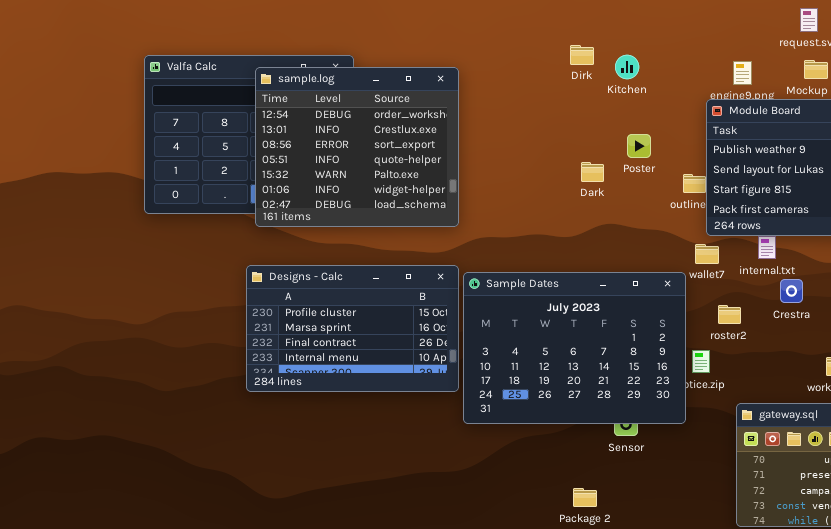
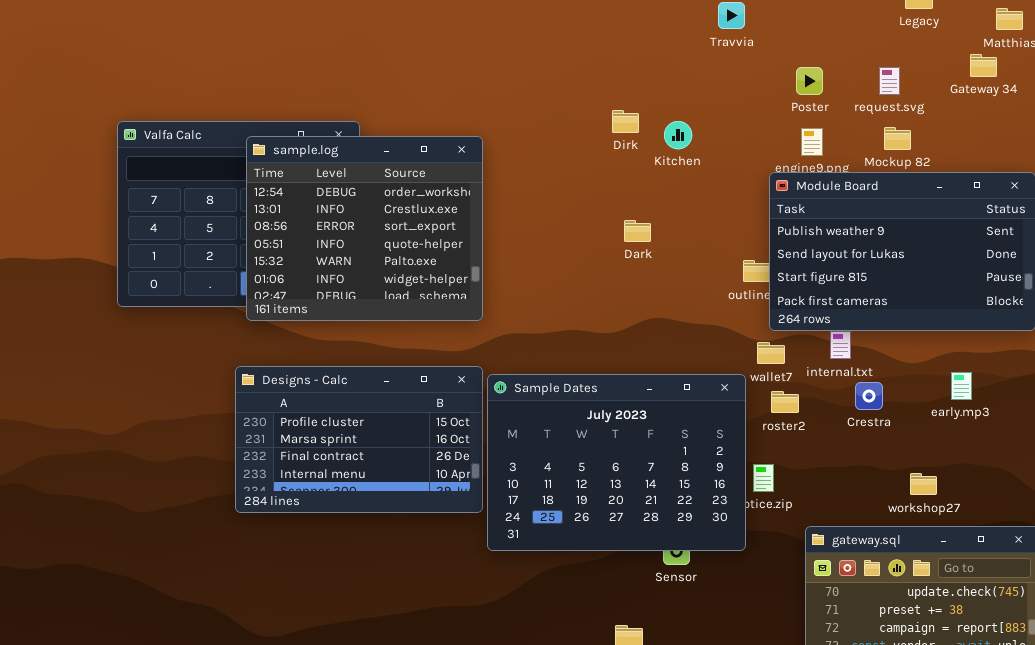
Poster: [627,134,651,158] -> [796,67,823,95], moved
Dark: [581,162,604,182] -> [624,220,651,242], moved
roster2: [718,305,741,324] -> [771,391,799,413], moved

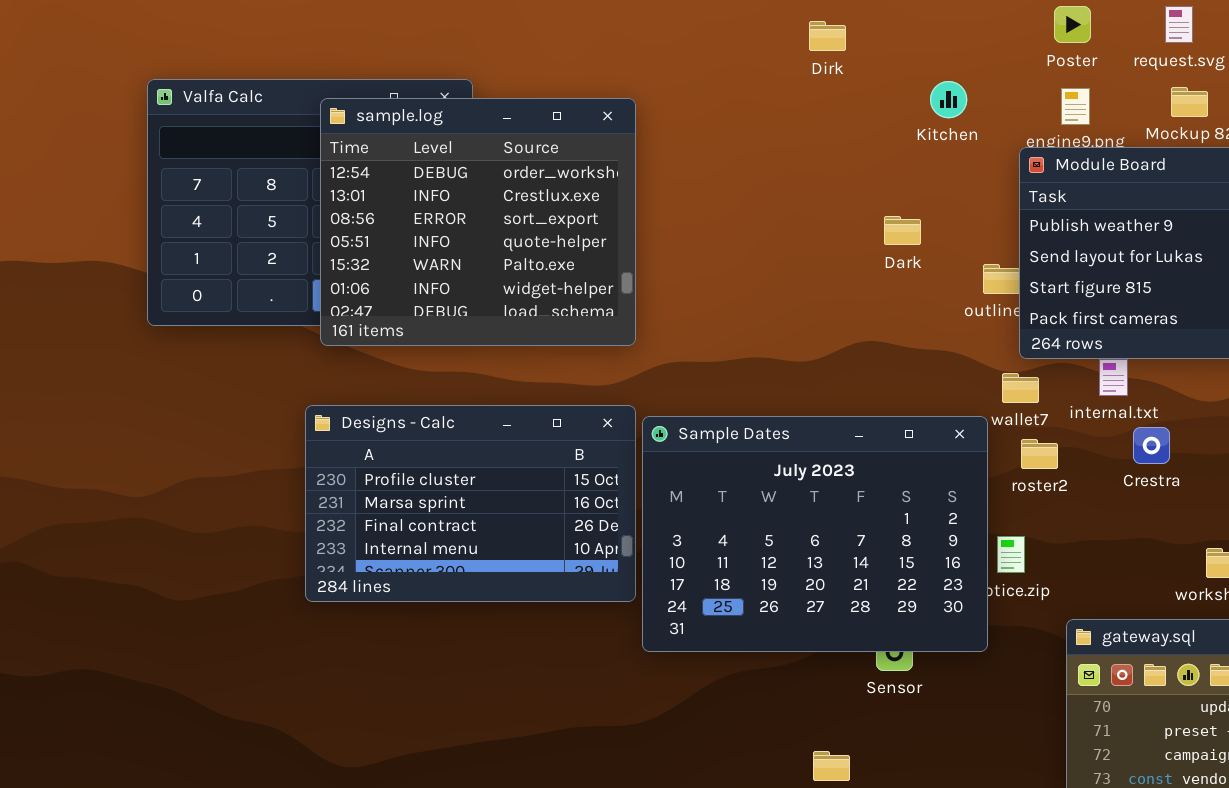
Dirk: [612,110,639,133] -> [809,21,846,51], moved
Kitchen: [664,121,692,149] -> [930,81,967,118], moved
Dark: [624,220,651,242] -> [884,216,921,245], moved

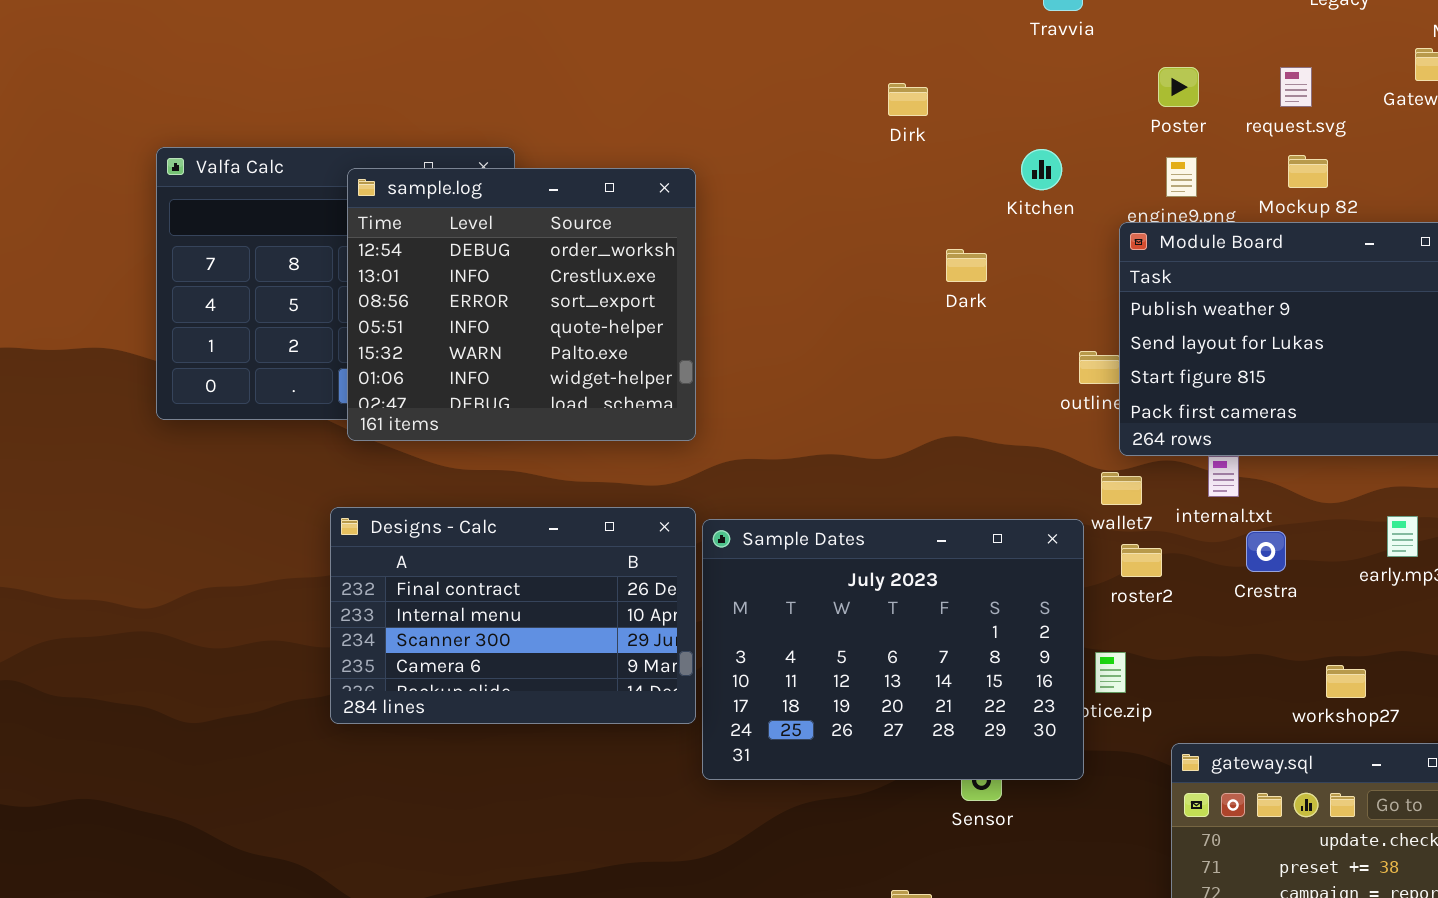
Dark: [884,216,921,245] -> [946,249,987,282], moved
Designs - Calc: [305,405,636,602] -> [330,507,696,724], scrolled down 2 rows

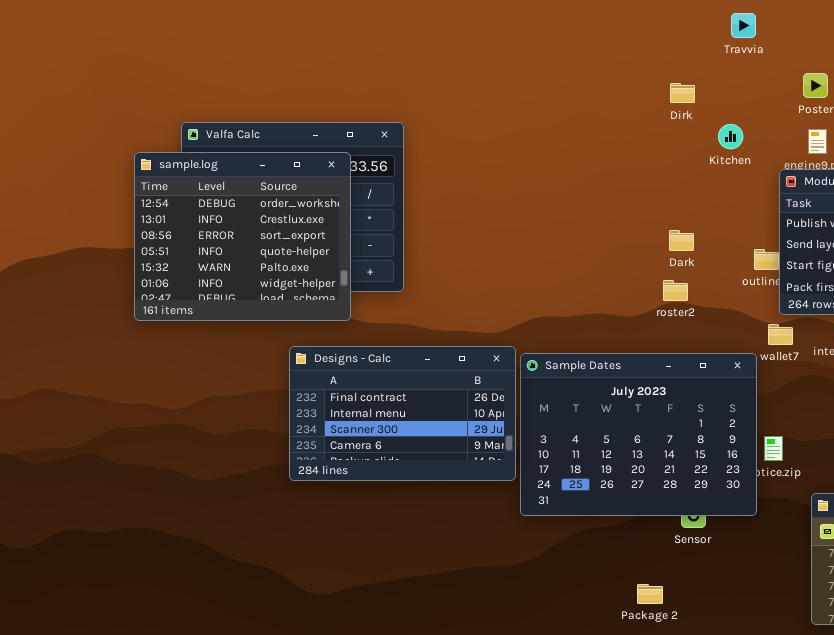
Dirk: [888,83,928,116] -> [670,83,695,103], moved
sample.log: [347,168,696,441] -> [134,152,351,321], moved
Dark: [946,249,987,282] -> [669,230,694,251], moved
roster2: [1121,544,1162,577] -> [663,280,688,301], moved

